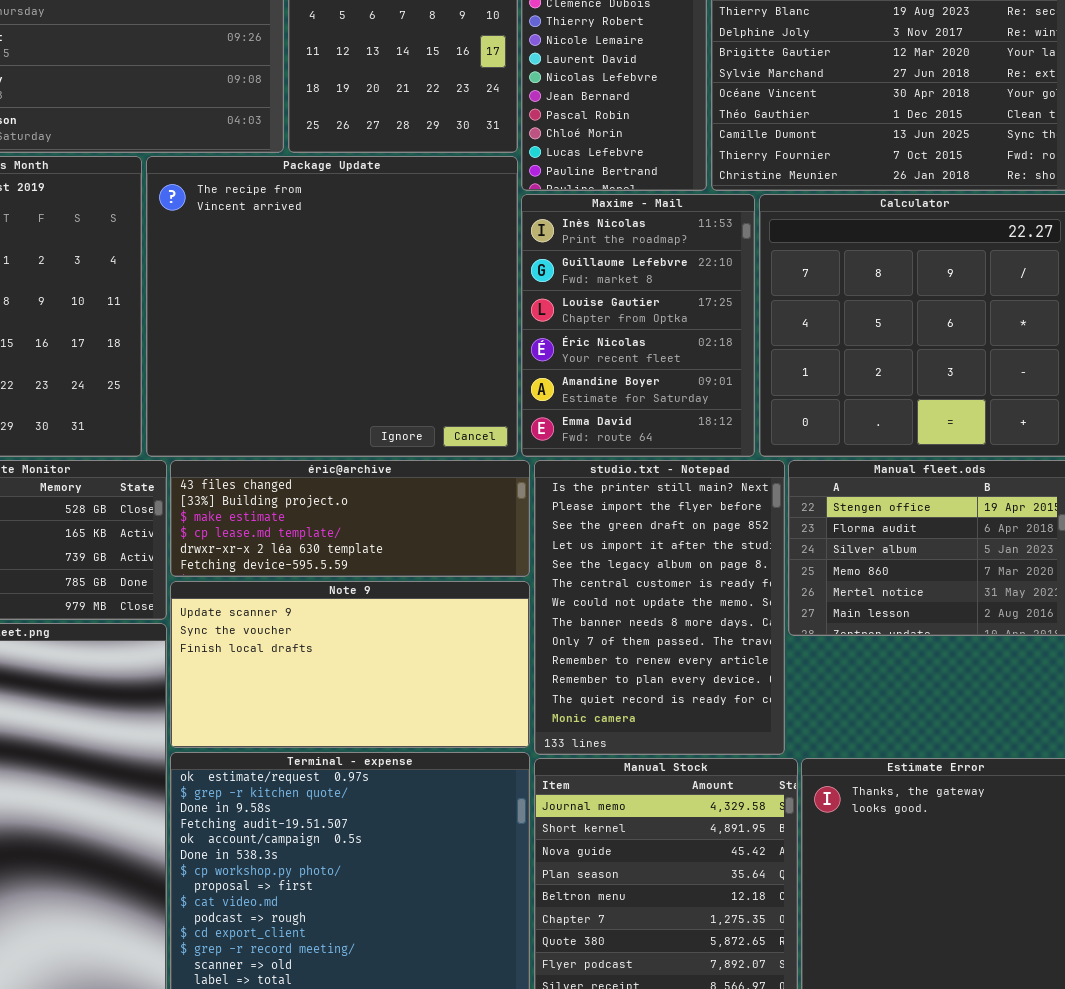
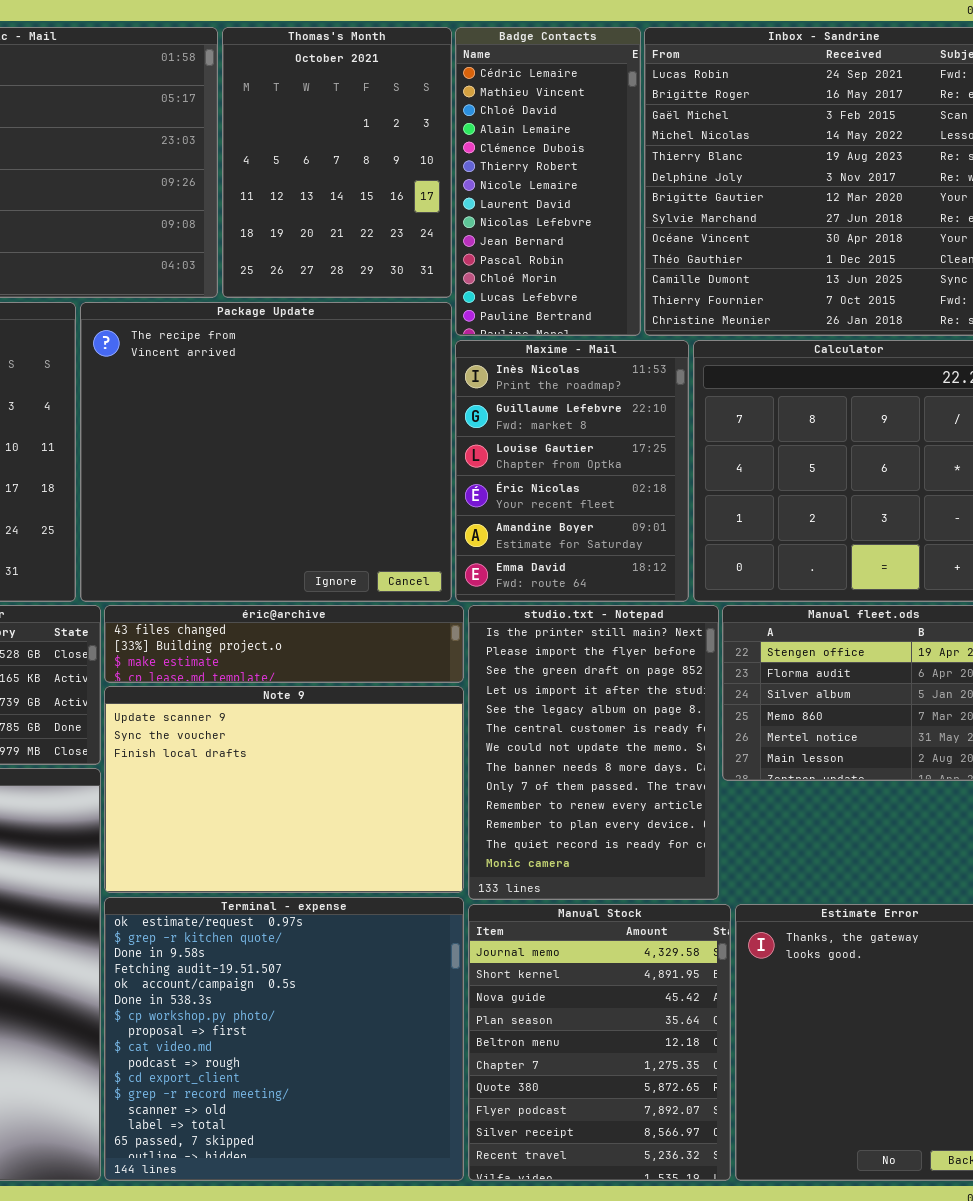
éric@archive: [170,460,530,577] -> [104,605,464,683], resized
Note 9: [170,581,530,748] -> [104,686,464,893], resized

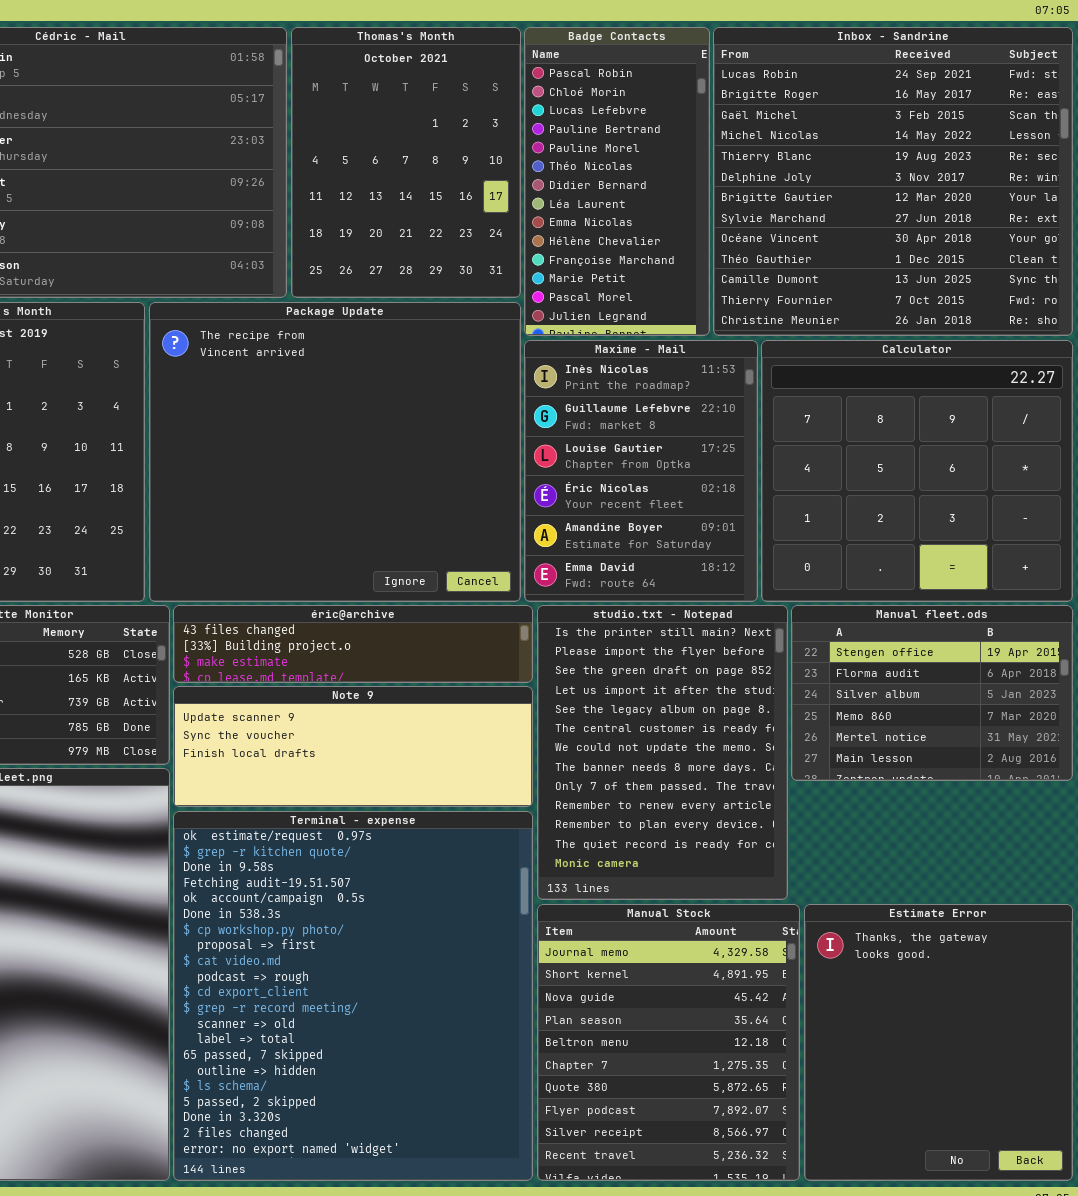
Badge Contacts: [455,27,641,336] -> [524,27,710,336], scrolled down 10 rows
Note 9: [104,686,464,893] -> [173,686,533,807], resized
Terminal - expense: [104,897,464,1181] -> [173,811,533,1181], resized

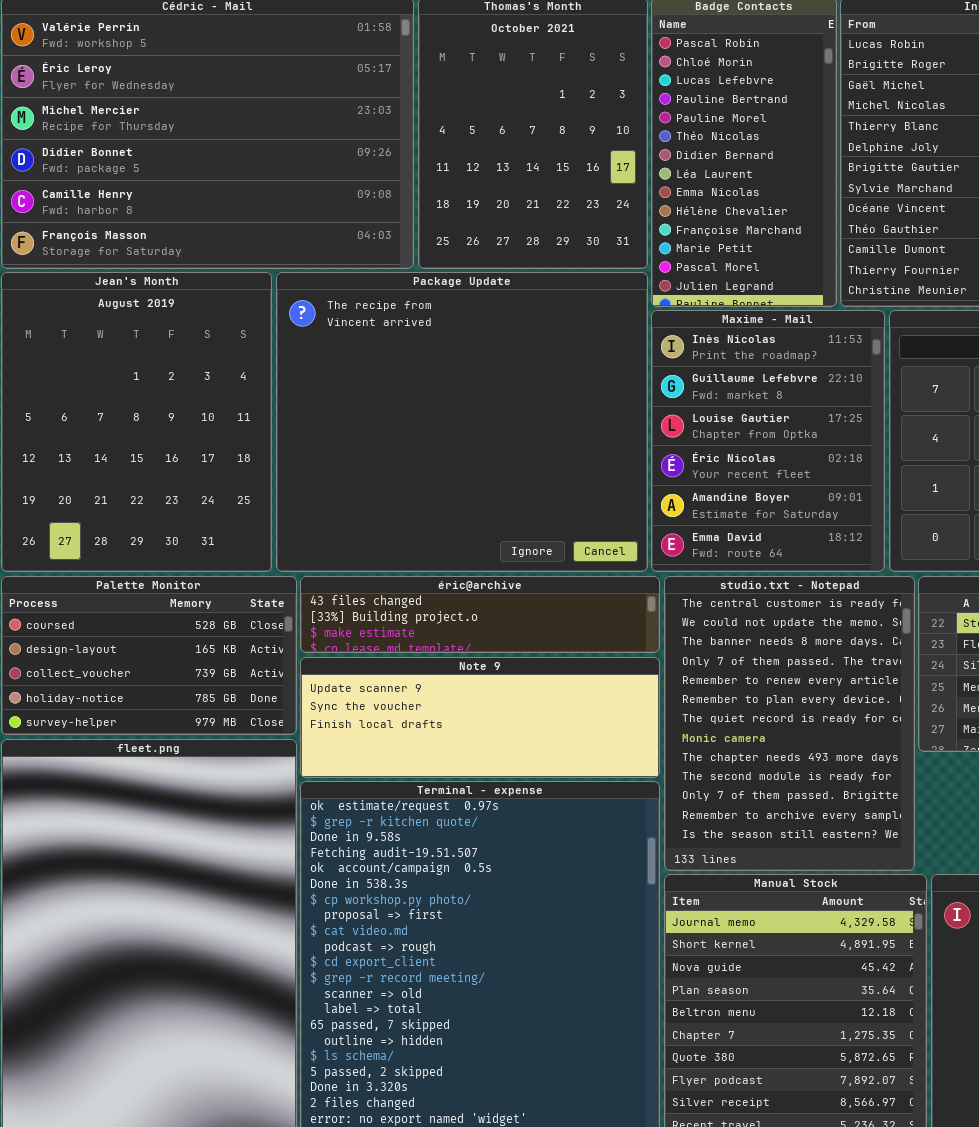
studio.txt - Notepad: [537,605,788,900] -> [664,576,915,871], scrolled down 5 rows

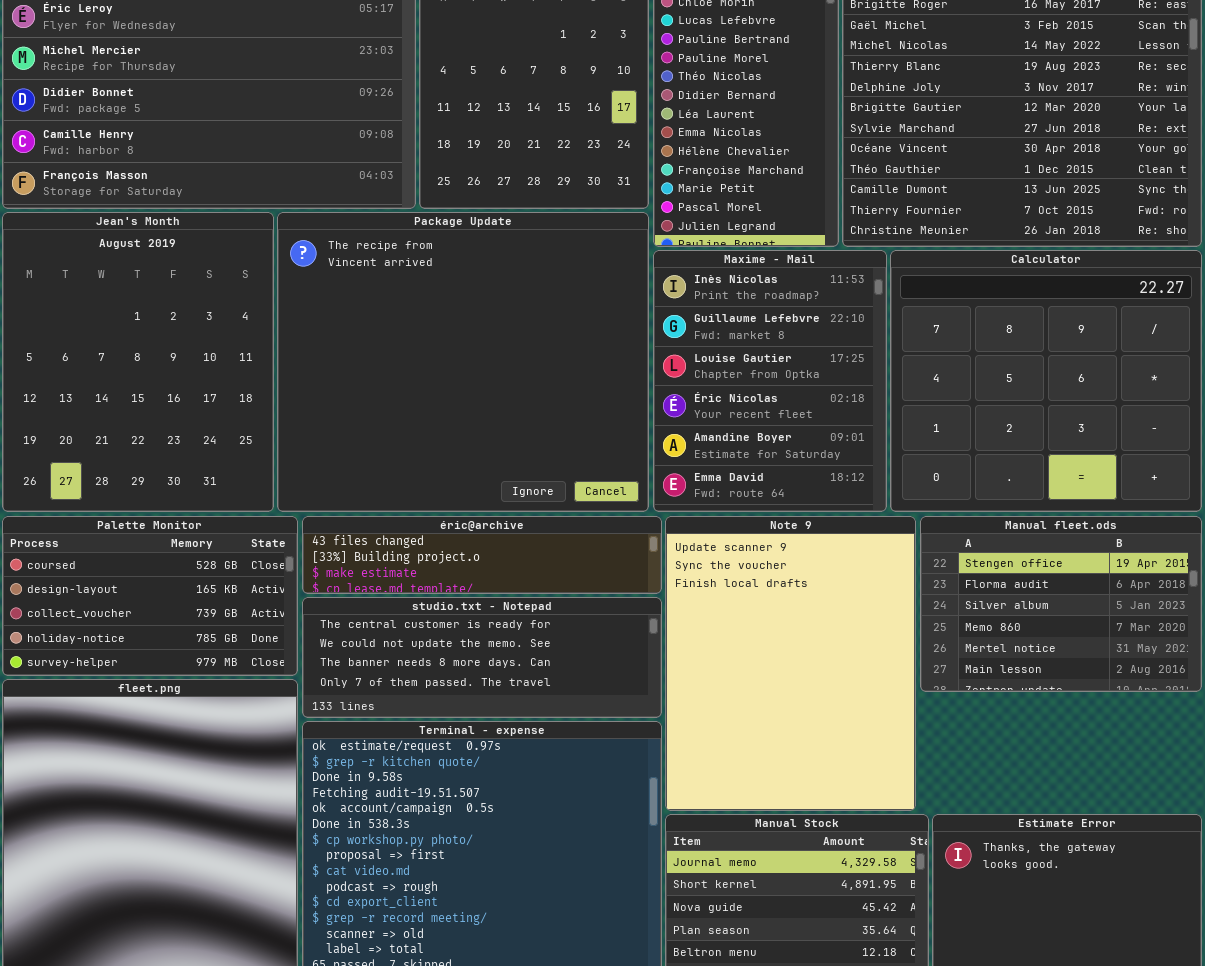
studio.txt - Notepad: [664,576,915,871] -> [302,597,662,718], moved, resized
Note 9: [300,657,660,778] -> [665,516,916,811], moved, resized

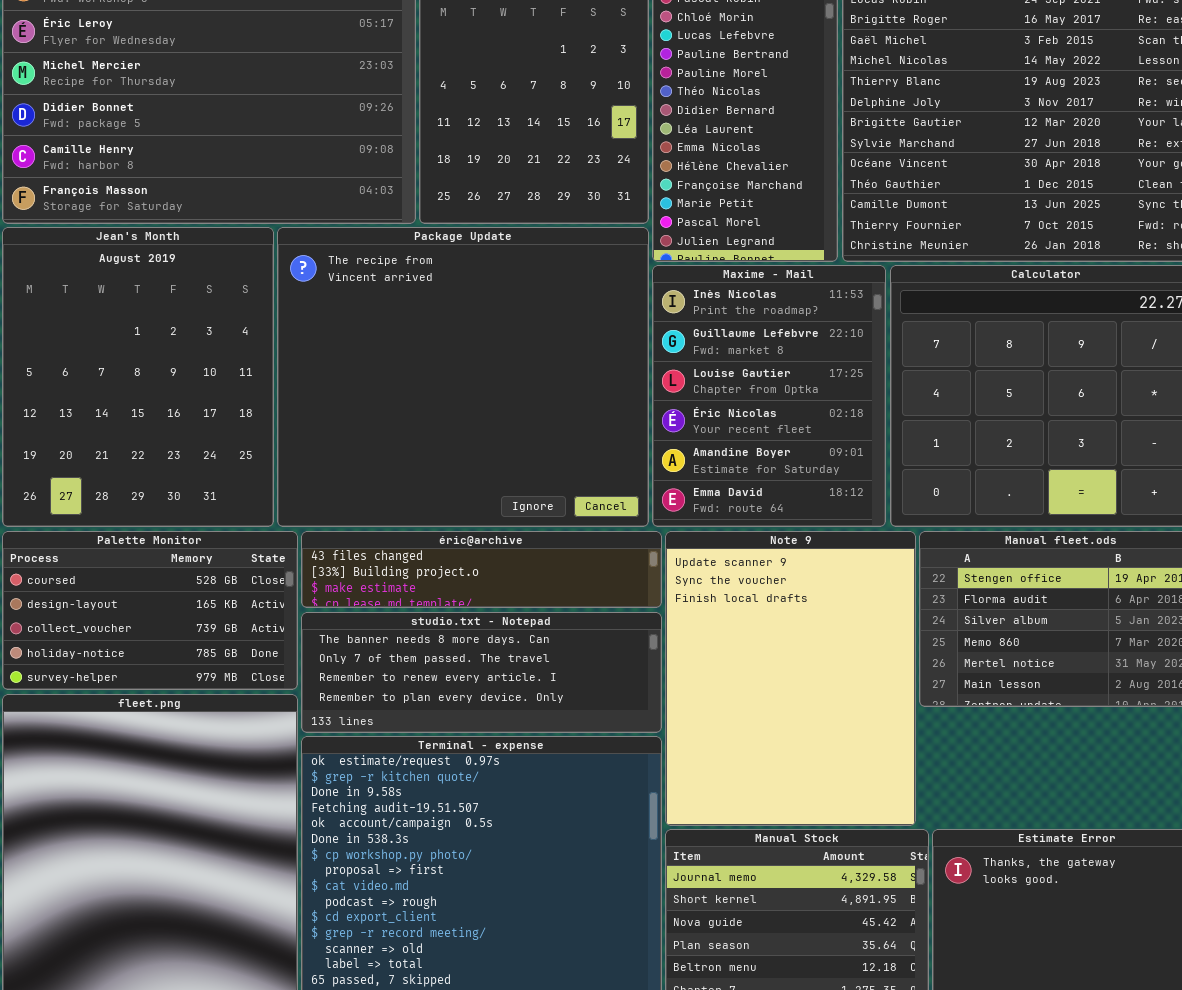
studio.txt - Notepad: [302,597,662,718] -> [301,612,662,733], scrolled down 2 rows

